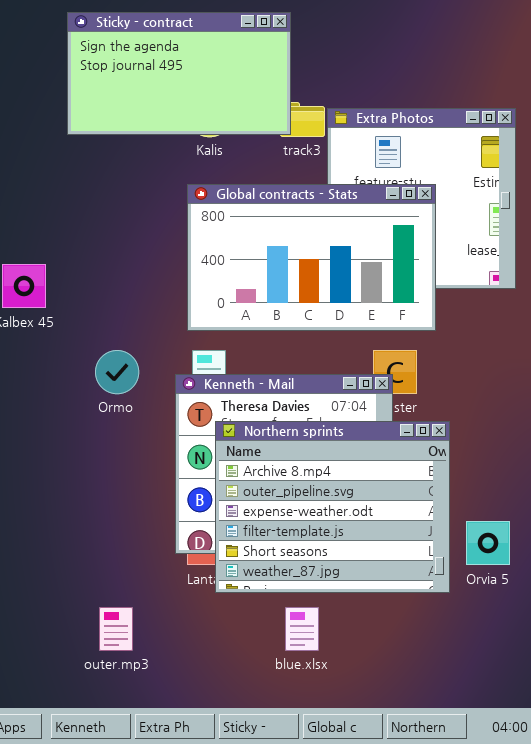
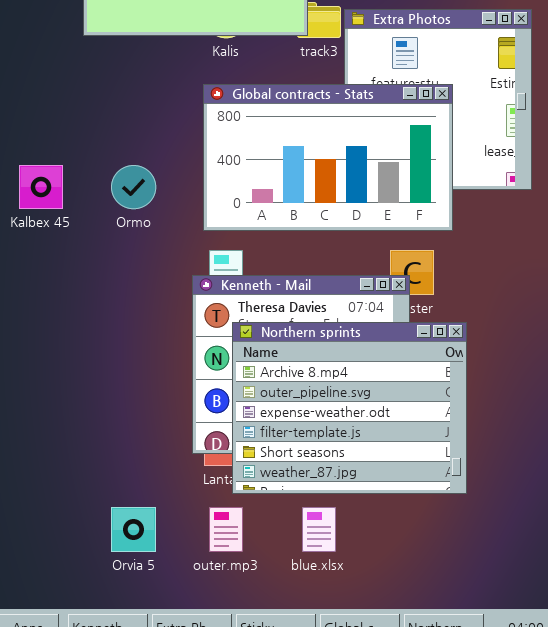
Ormo: [95,350,139,394] -> [111,165,156,209], moved
Orvia 5: [466,521,510,565] -> [111,507,156,552], moved
outer.mp3: [99,607,133,651] -> [209,507,243,552], moved

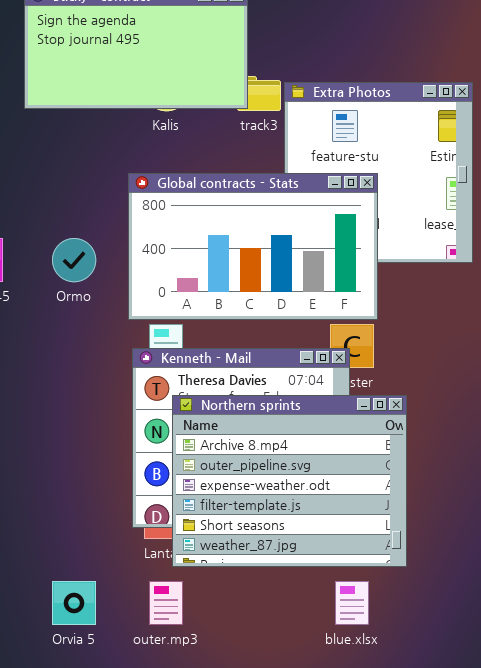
Global contracts - Stats: [203,84,453,231] -> [128,173,378,320], moved
blue.xlsx: [302,507,336,552] -> [335,581,369,625], moved

